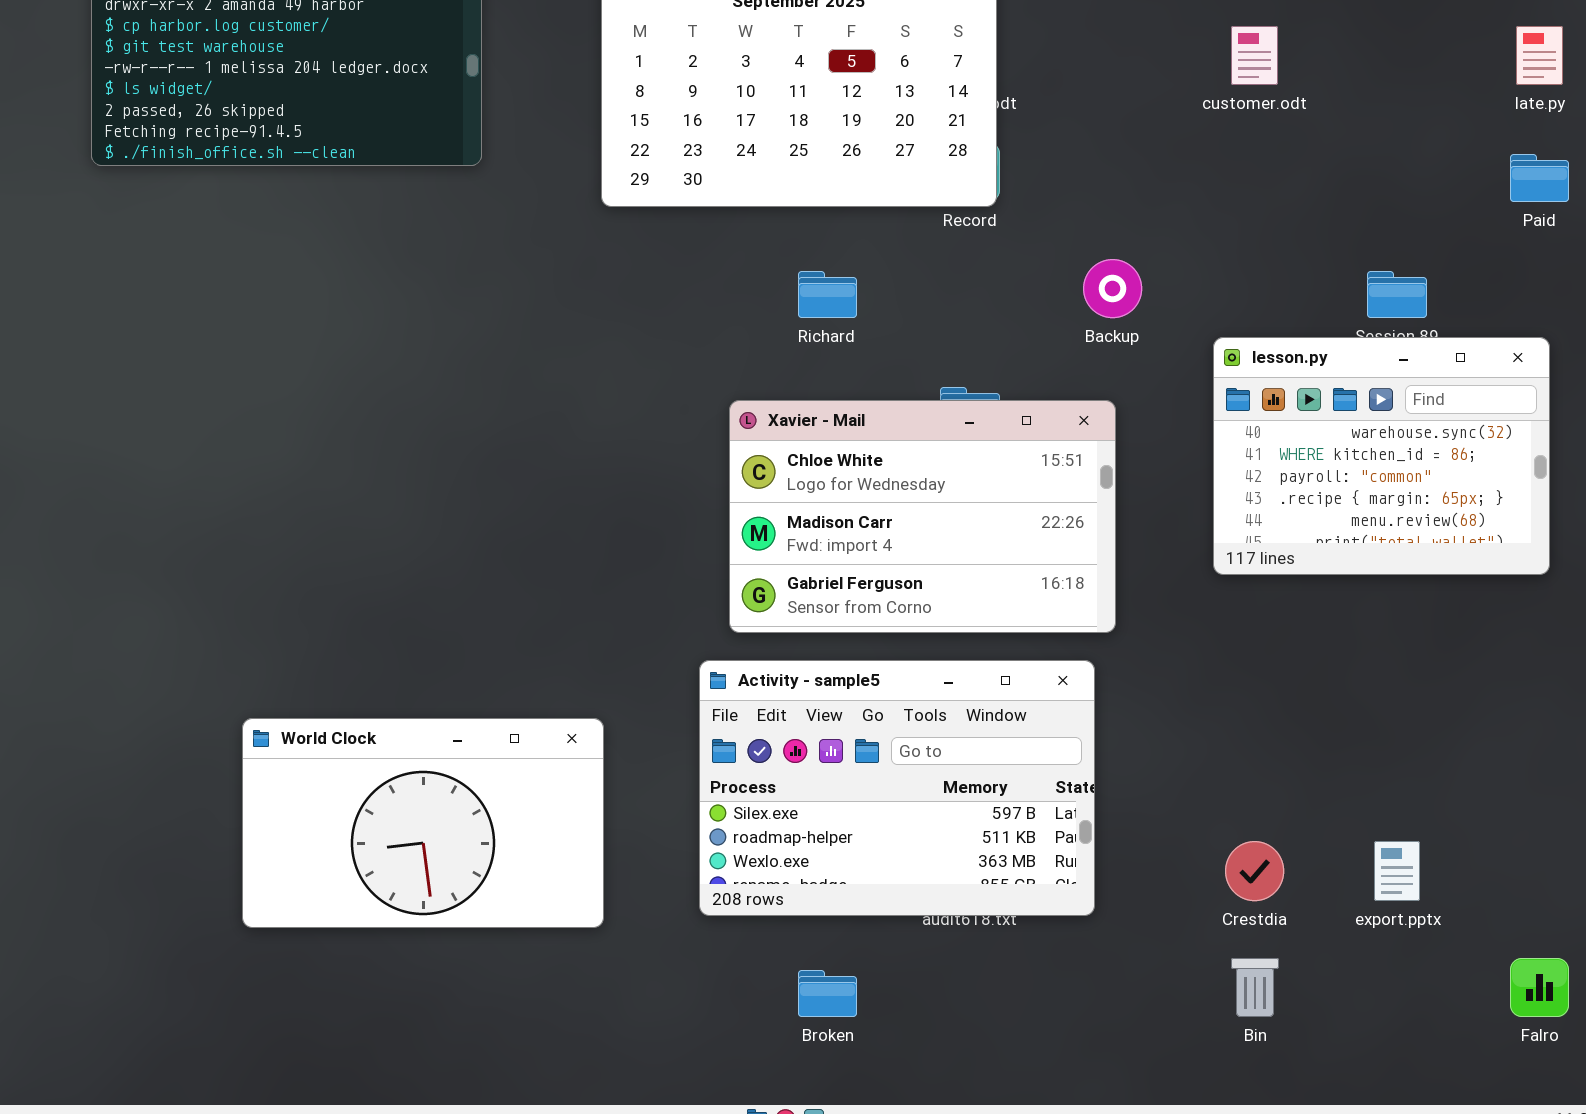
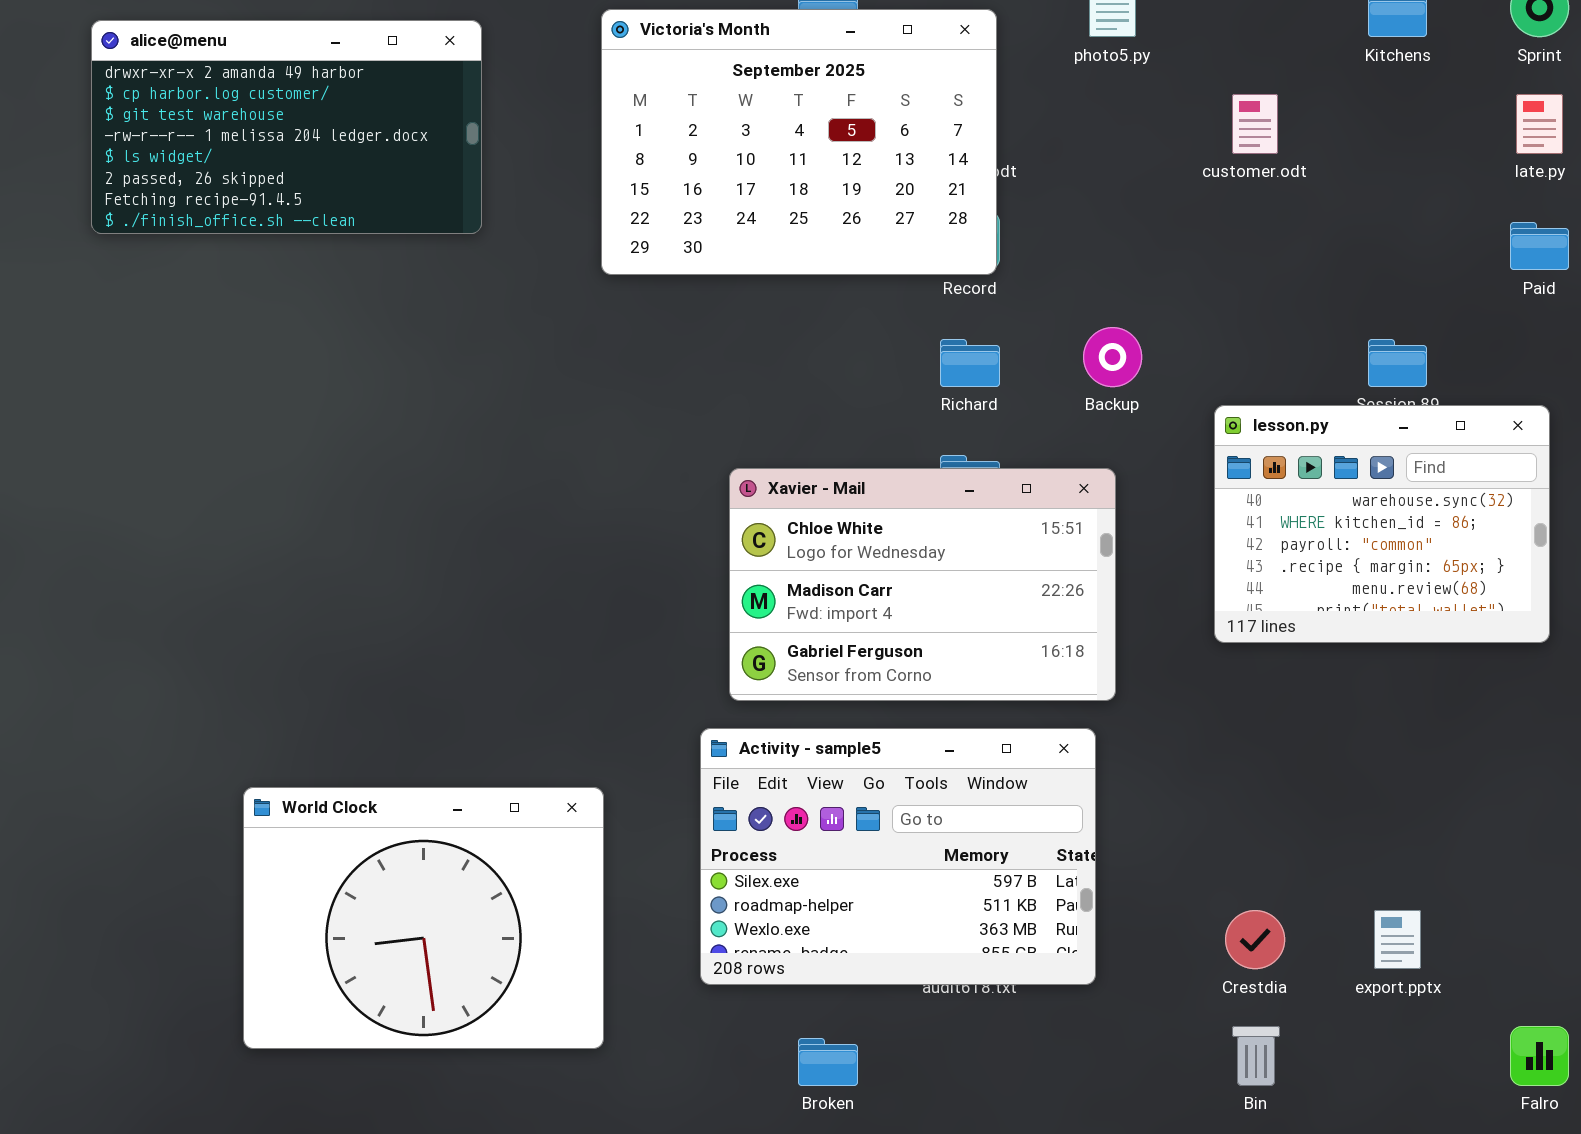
Richard: [798,271,857,318] -> [940,339,1000,387], moved
World Clock: [242,718,604,928] -> [243,787,604,1049], resized

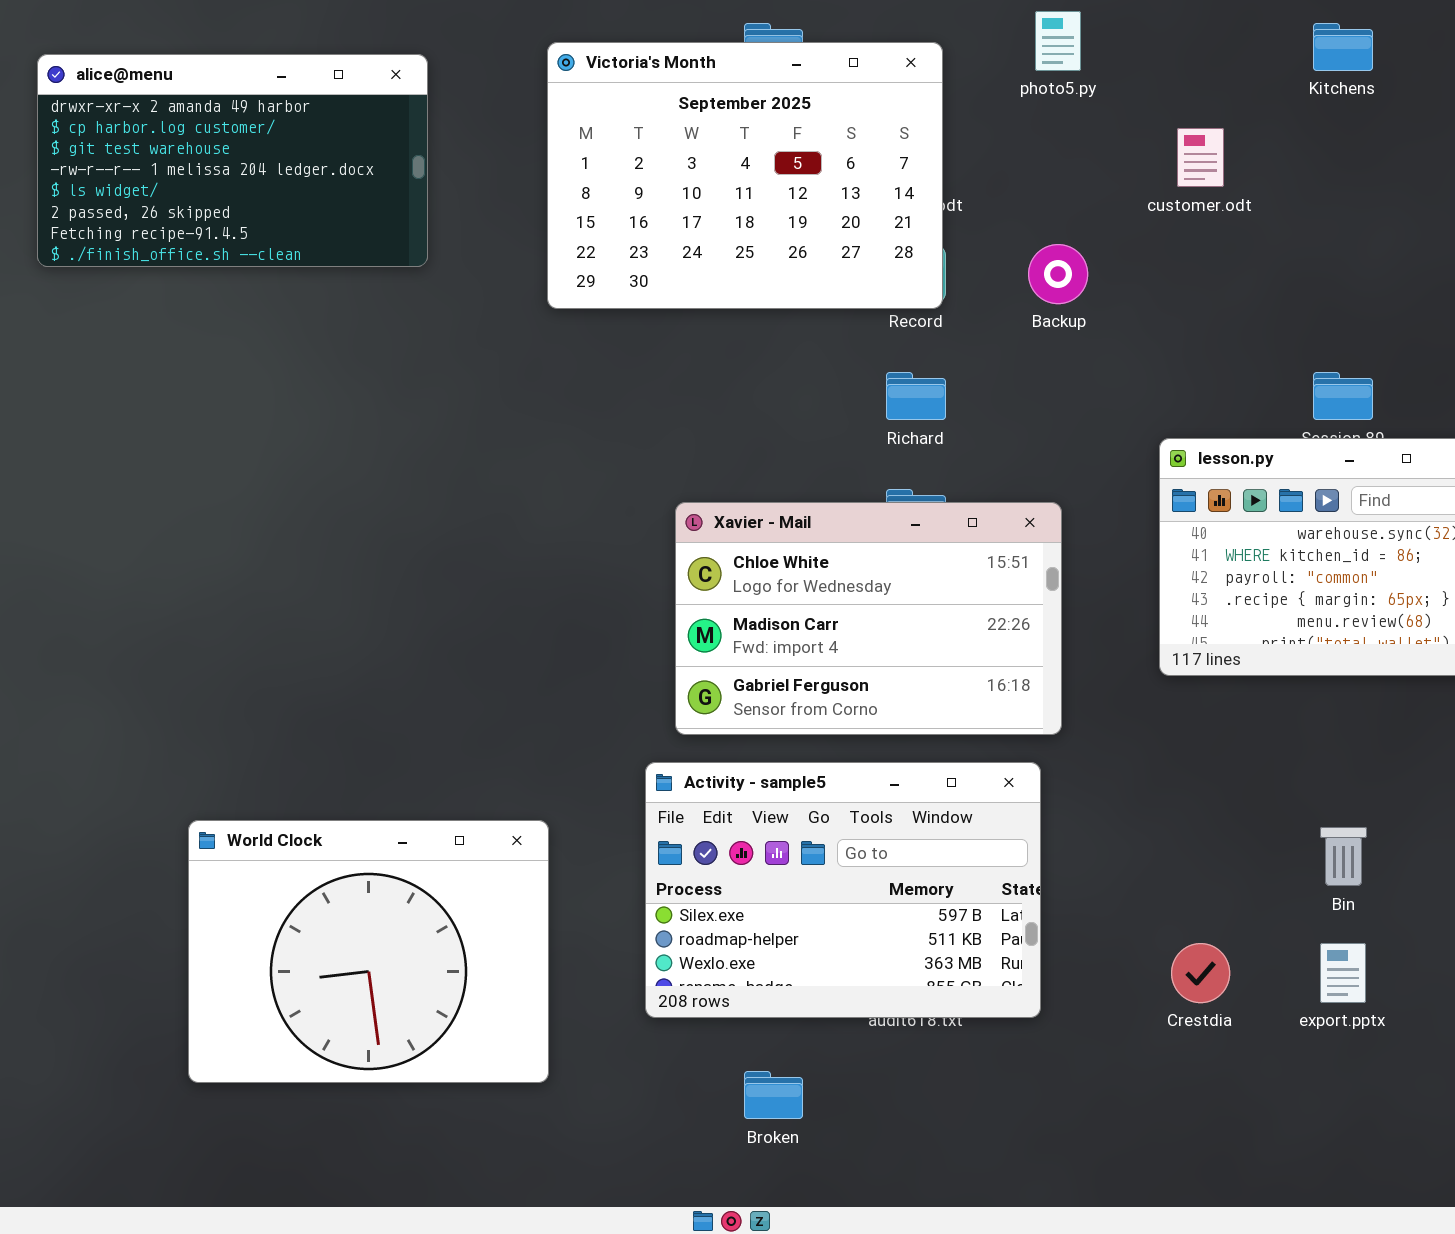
Backup: [1083,327,1142,387] -> [1028,244,1088,304], moved
Bin: [1232,1026,1280,1086] -> [1320,827,1367,886], moved

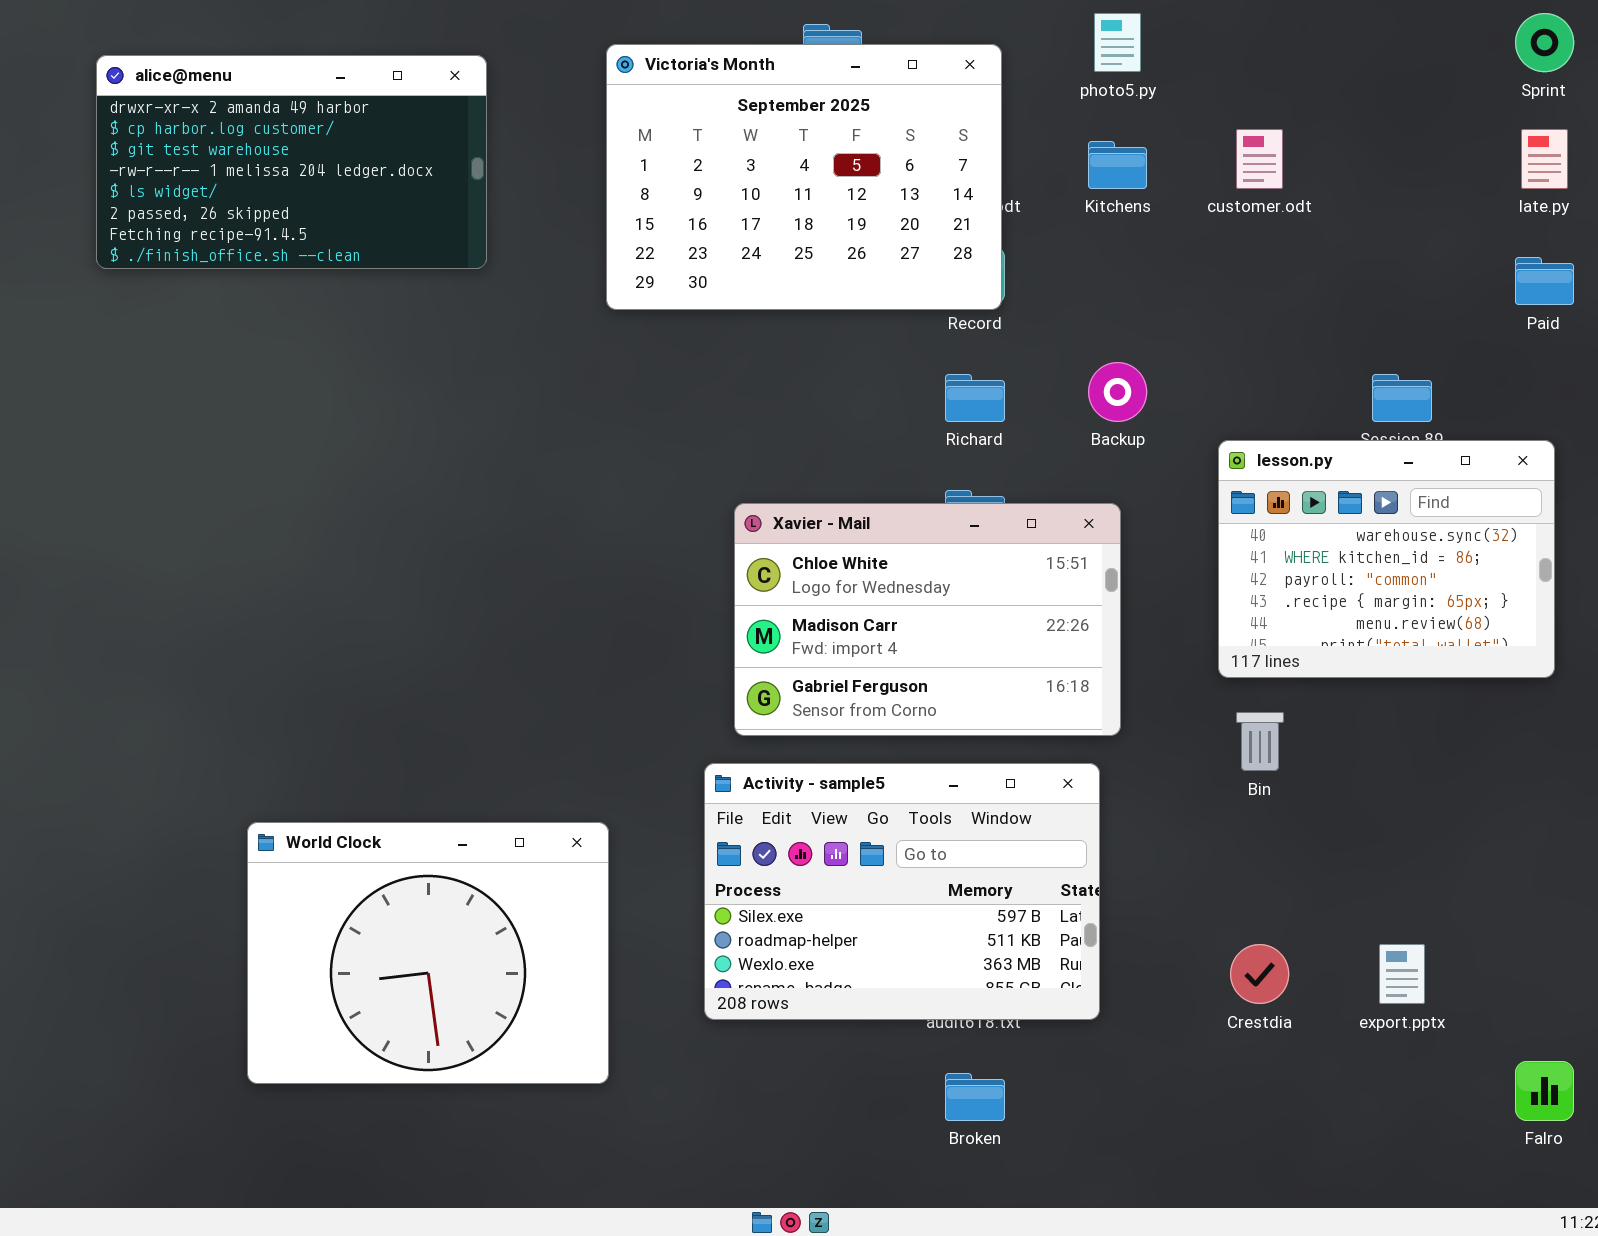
Kitchens: [1313,23,1373,71] -> [1088,141,1147,189], moved
Backup: [1028,244,1088,304] -> [1088,362,1147,422], moved
Bin: [1320,827,1367,886] -> [1236,712,1284,771], moved
Broken: [744,1071,803,1119] -> [945,1073,1005,1121], moved

